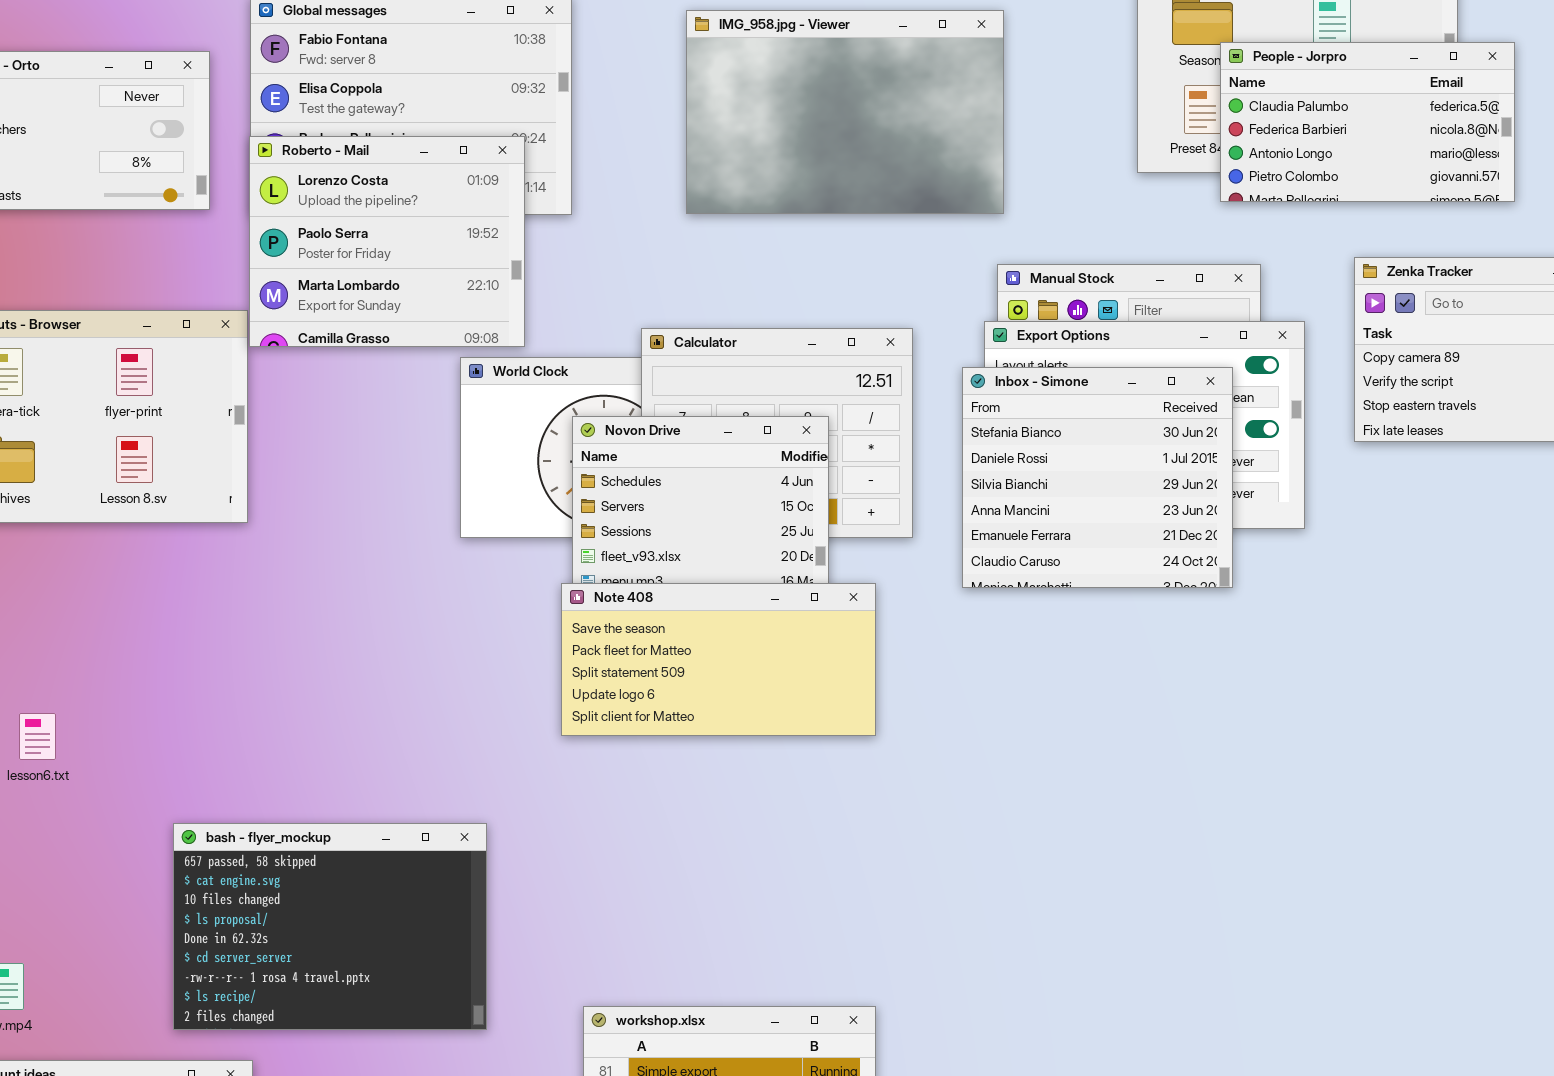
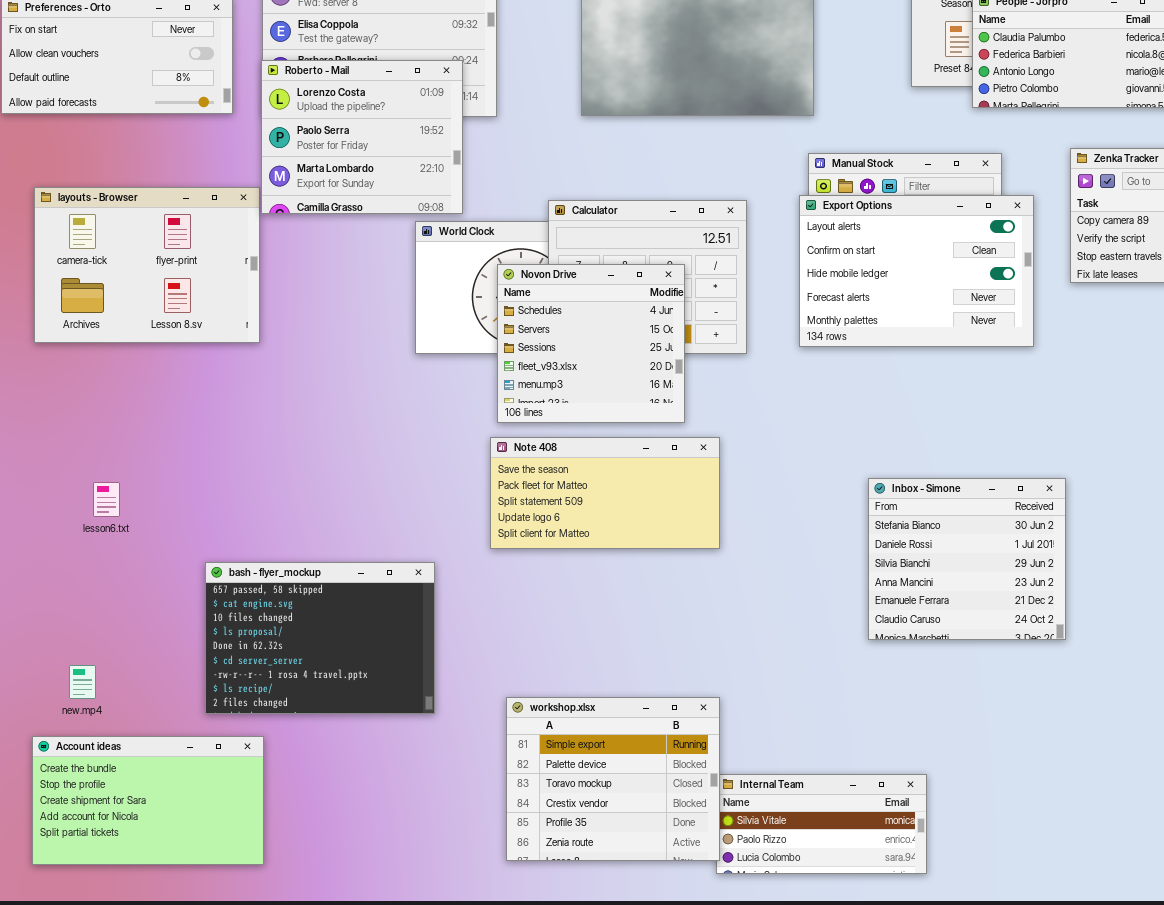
Inbox - Simone: [962,367,1233,588] -> [868,478,1066,640], moved
Note 408: [561,583,876,736] -> [490,437,720,549], moved

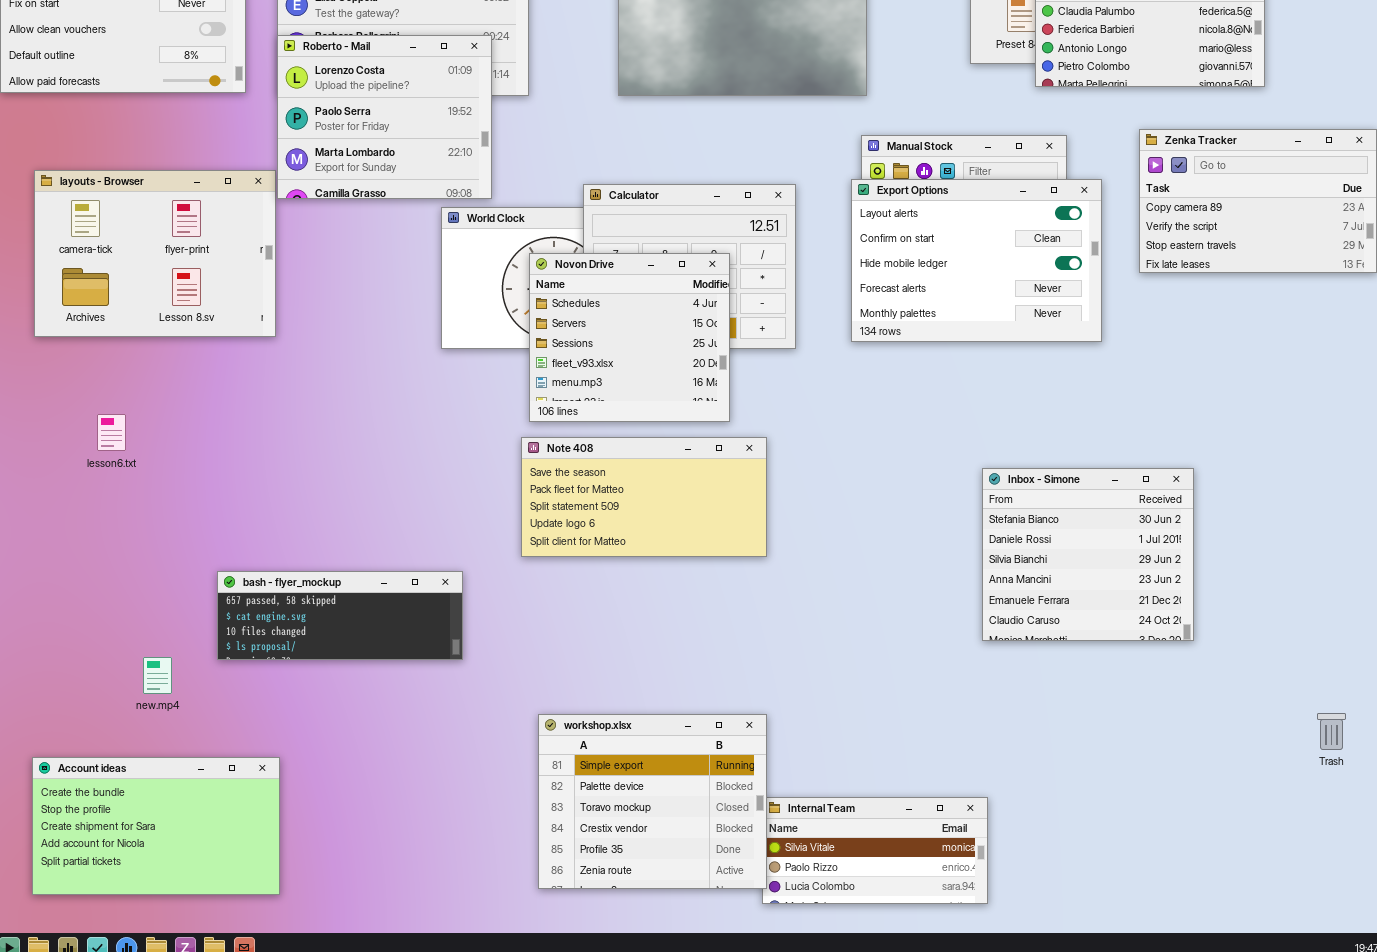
Inbox - Simone: [868,478,1066,640] -> [982,468,1194,641], moved
lesson6.txt: [93,482,120,517] -> [97,414,126,451], moved
bash - flyer_mockup: [205,562,435,714] -> [217,571,463,660], resized
new.mp4: [69,665,96,699] -> [143,657,172,694], moved

